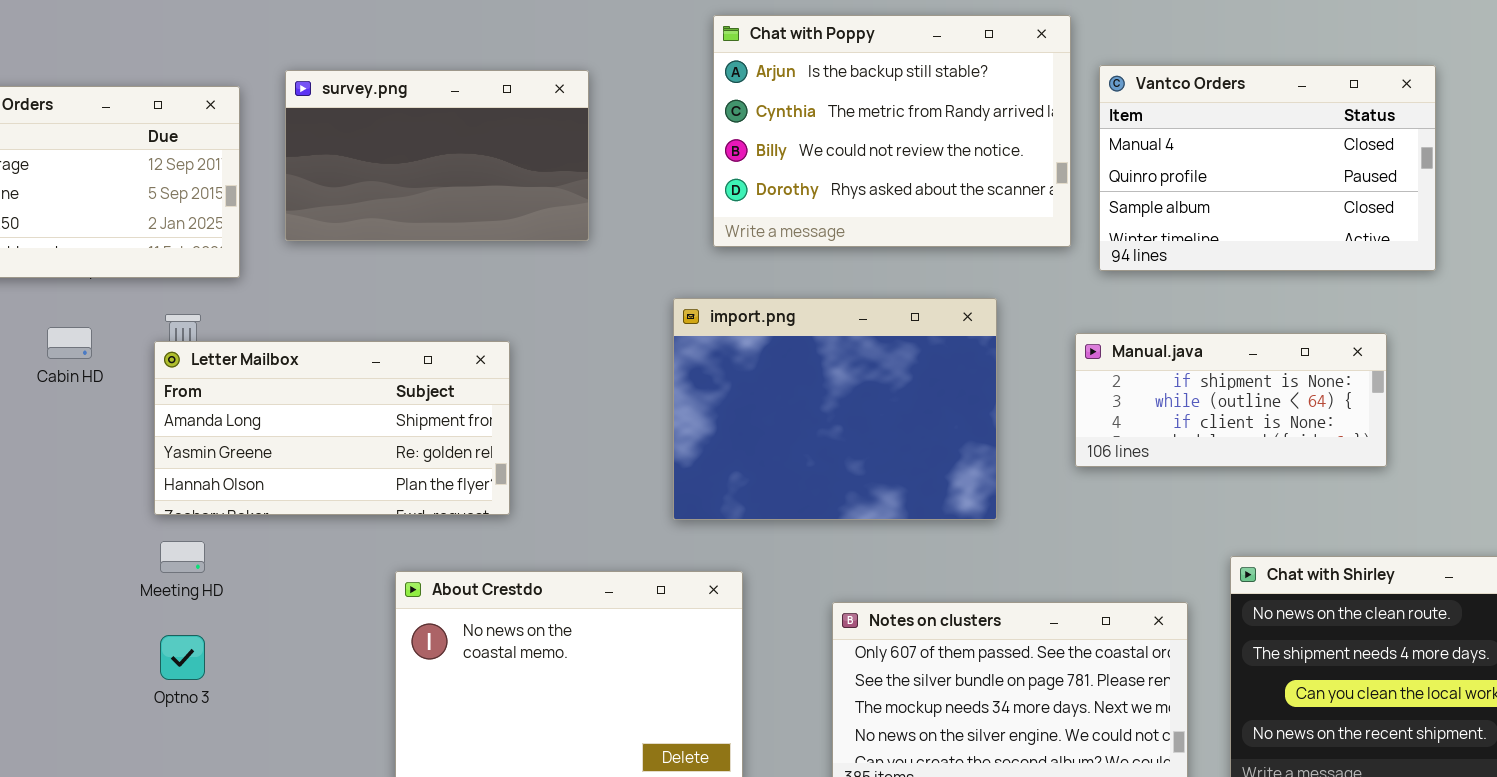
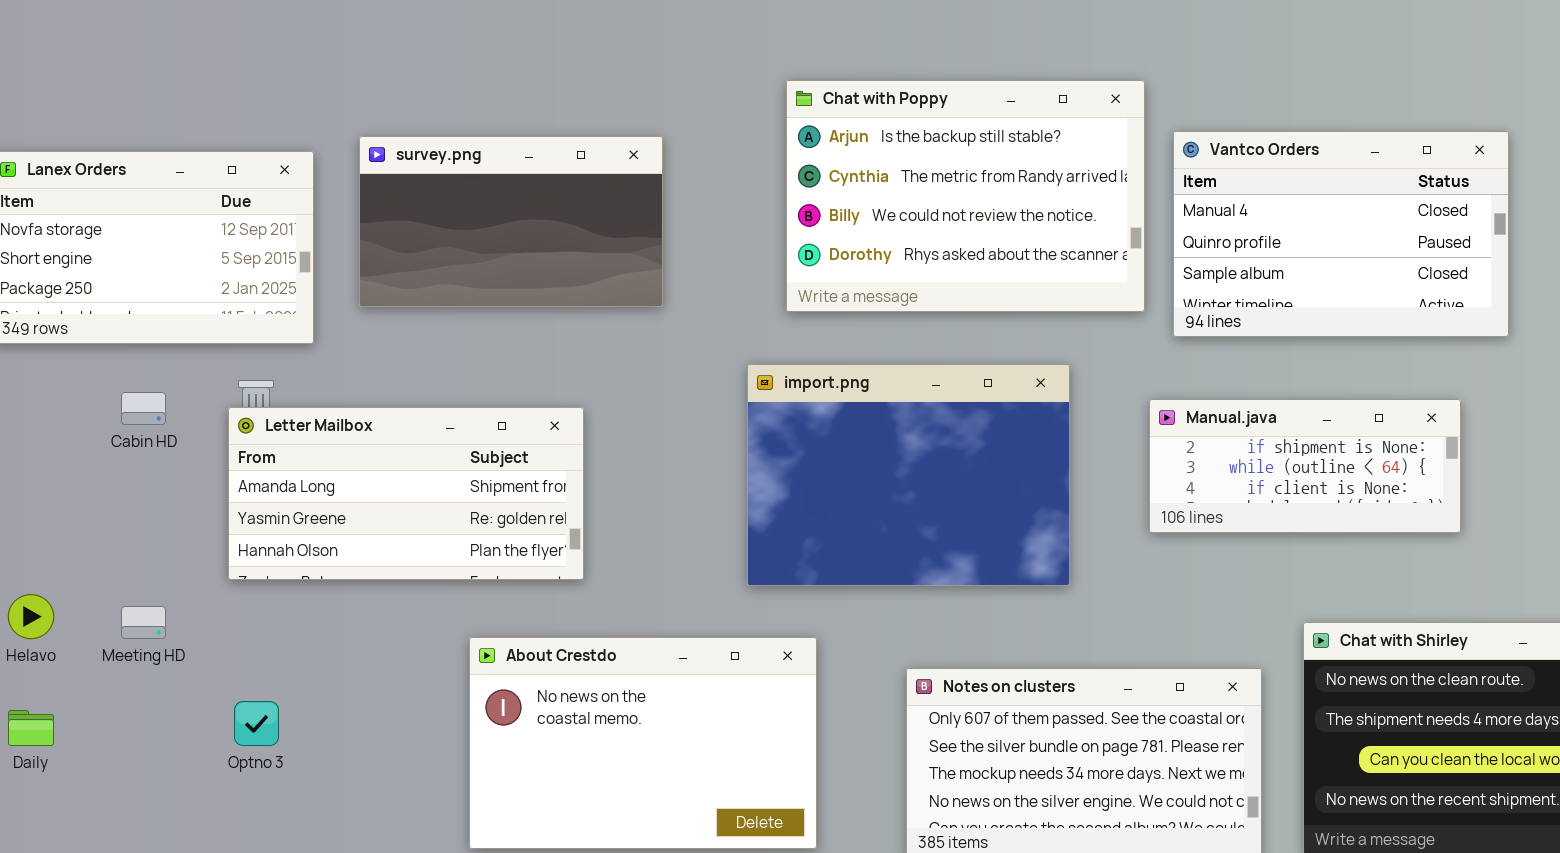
Meeting HD: [160,541,205,573] -> [121,606,166,639], moved

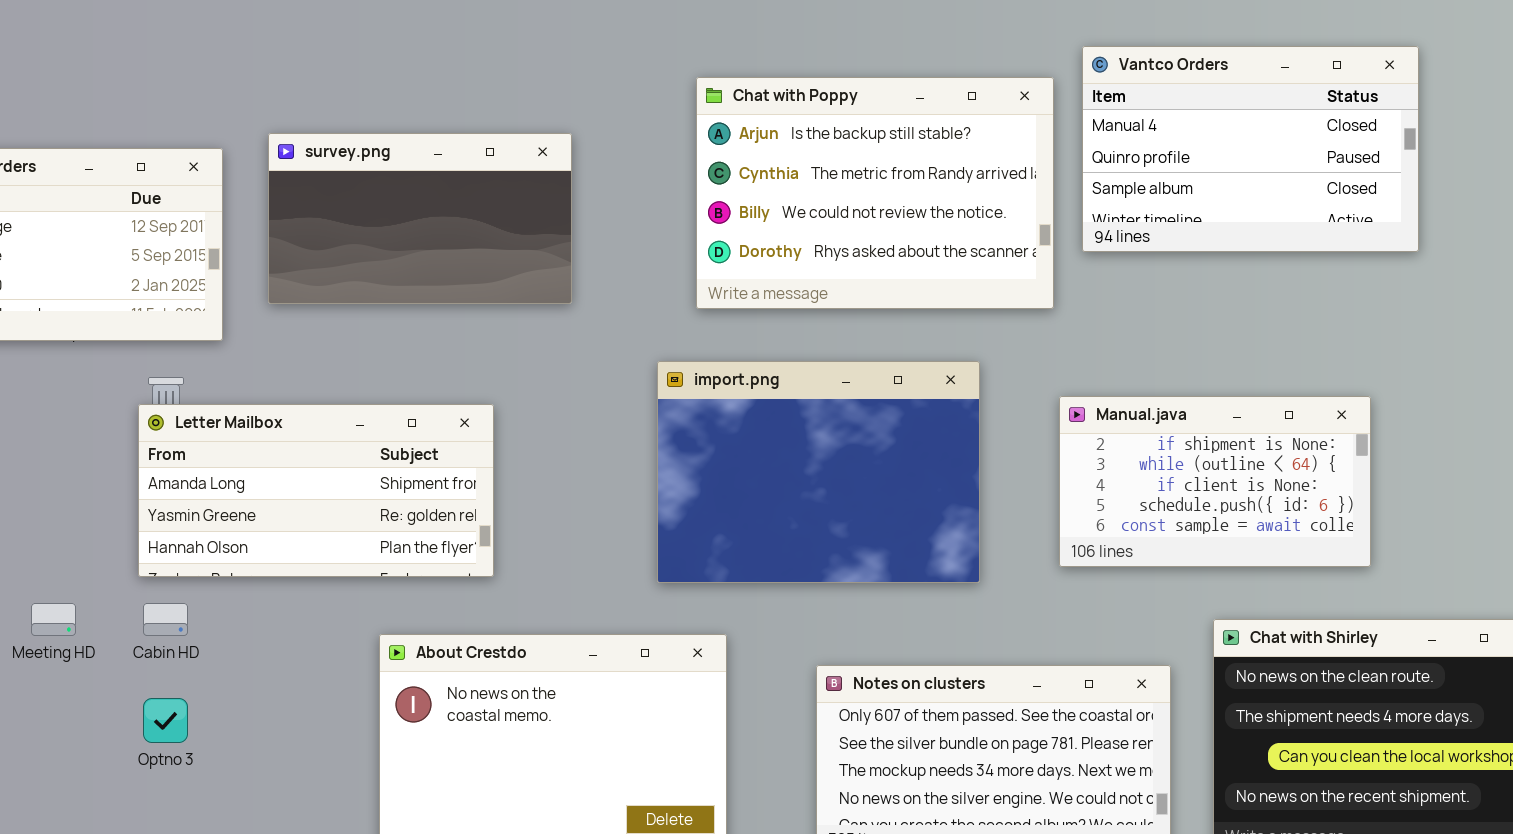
Vantco Orders: [1173,131,1509,337] -> [1082,46,1419,252], moved
Cabin HD: [121,392,166,425] -> [143,603,188,636], moved
Manual.java: [1149,399,1461,533] -> [1059,396,1371,567], resized

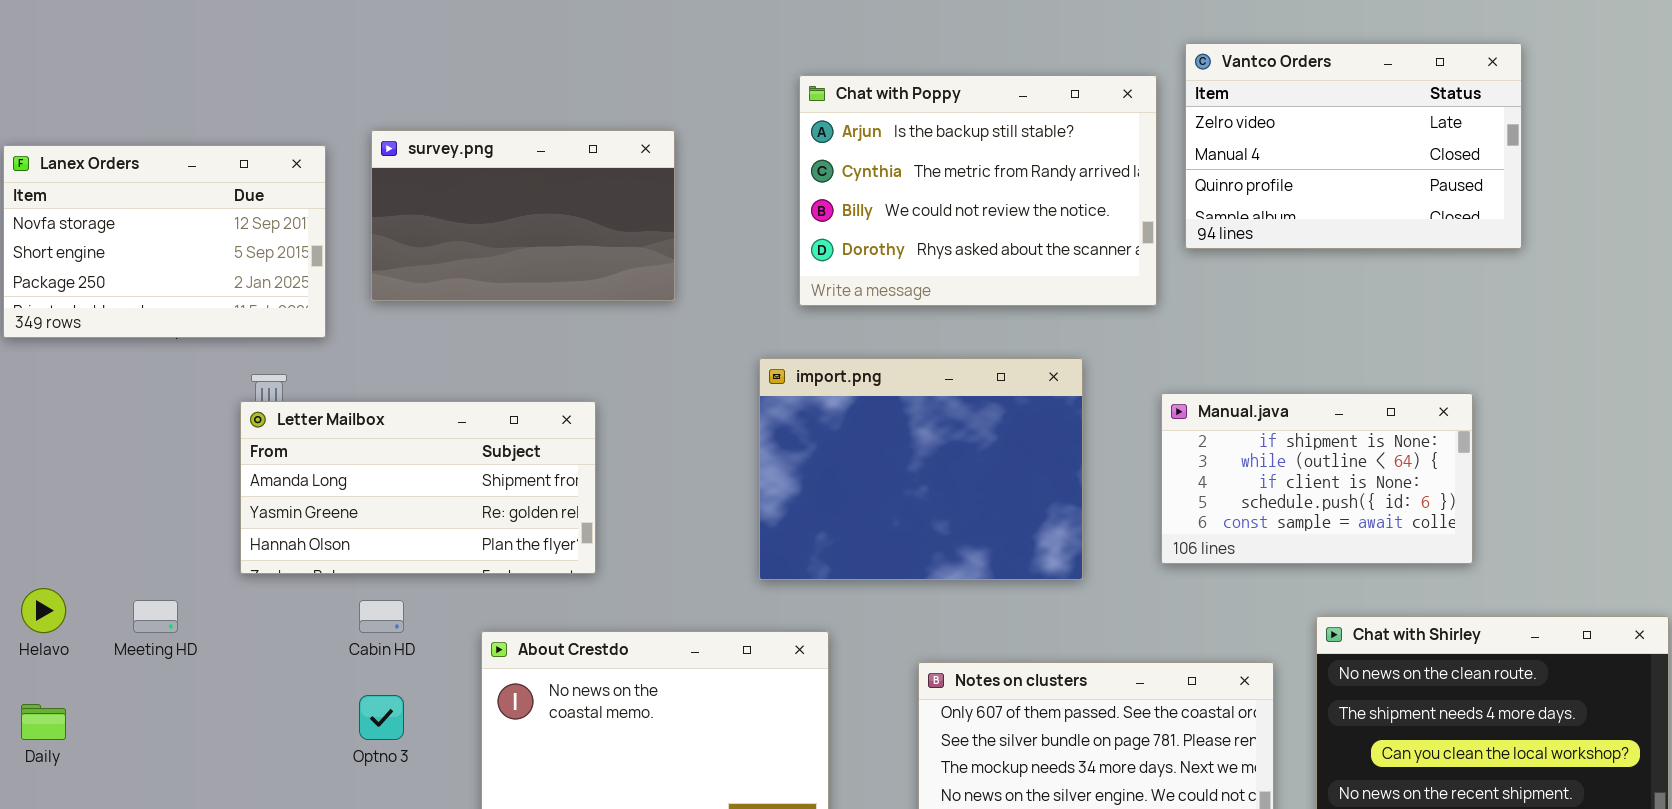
Vantco Orders: [1082,46,1419,252] -> [1185,43,1522,249], scrolled up 1 row
Cabin HD: [143,603,188,636] -> [359,600,404,633], moved
Optno 3: [143,698,188,743] -> [359,695,404,740], moved

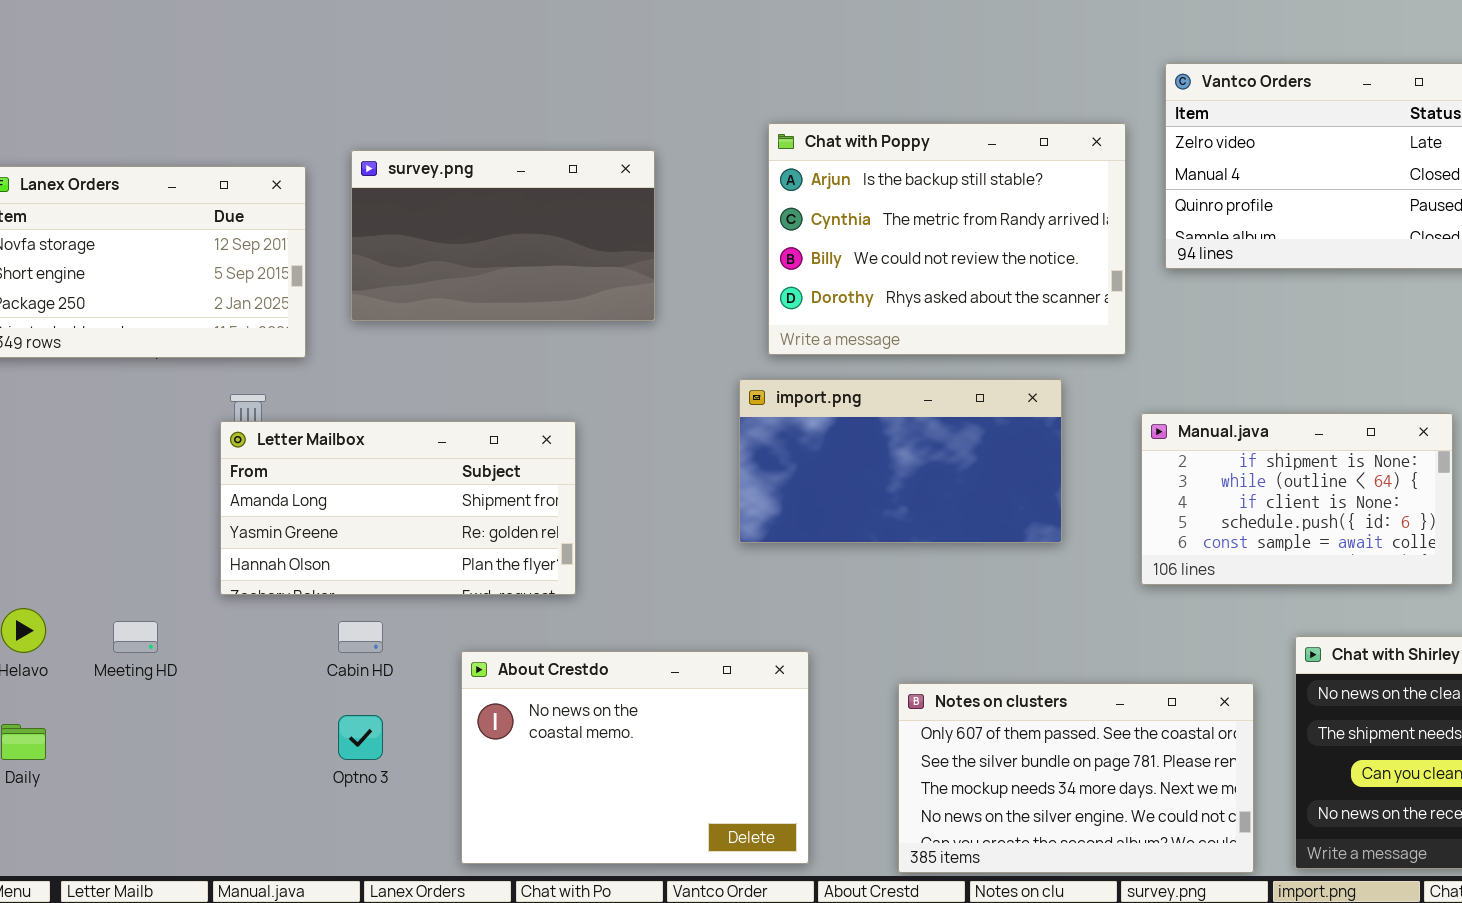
Chat with Poppy: [799,75,1157,306] -> [768,123,1126,355], moved
import.png: [759,358,1083,580] -> [739,379,1062,543], resized

